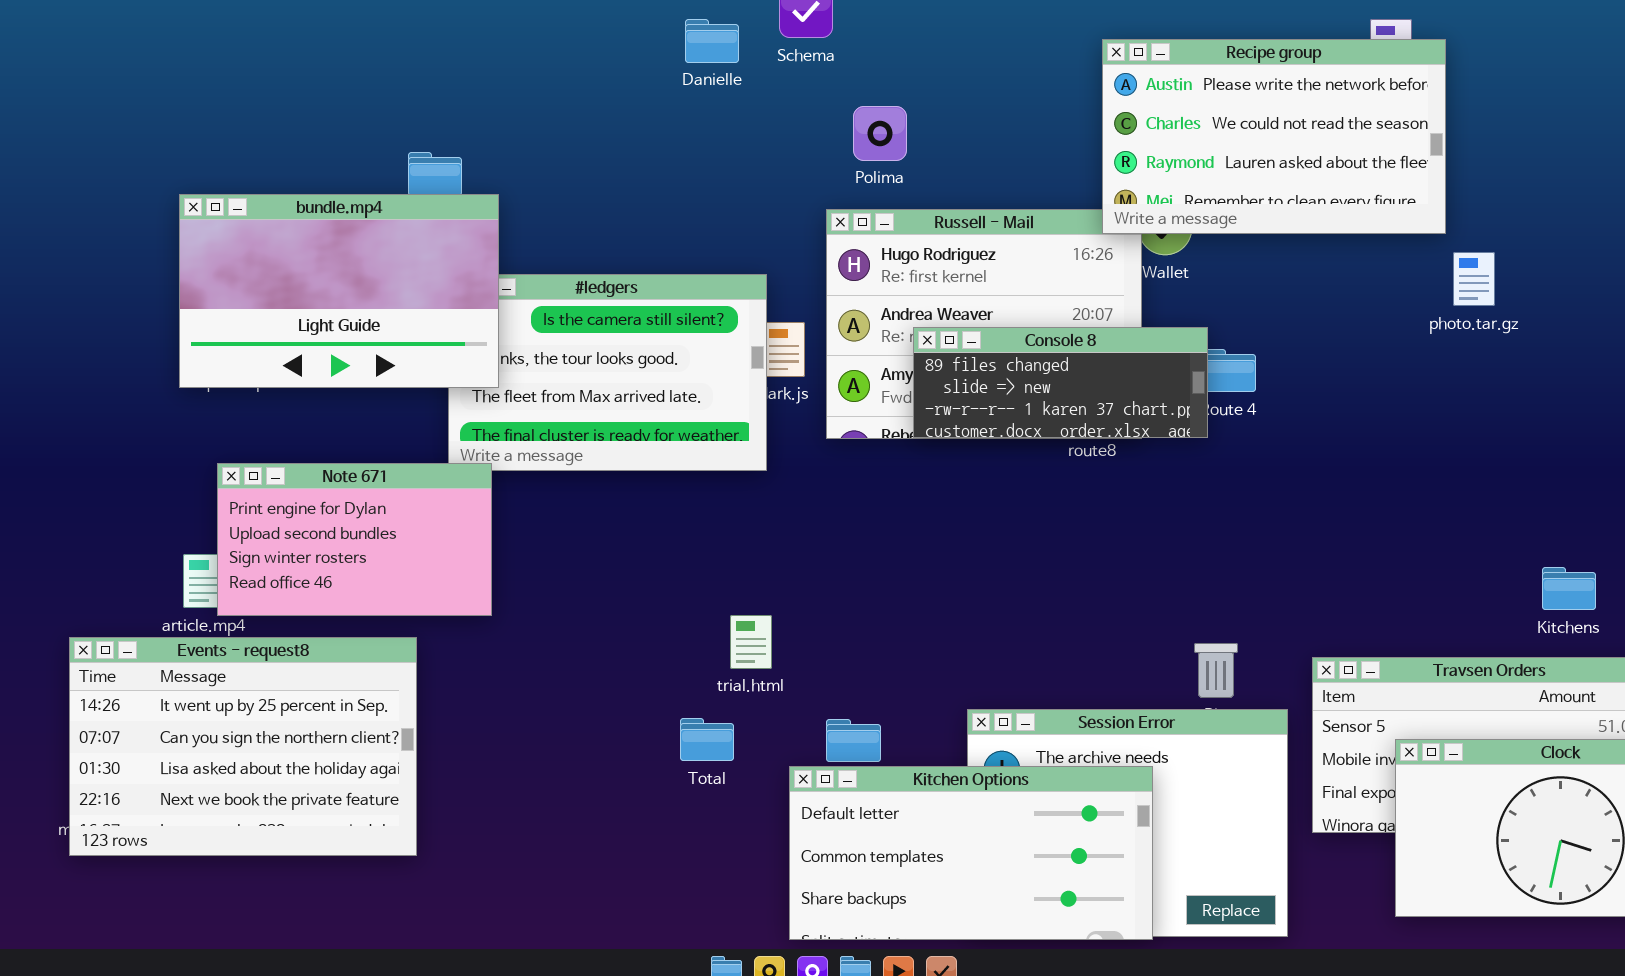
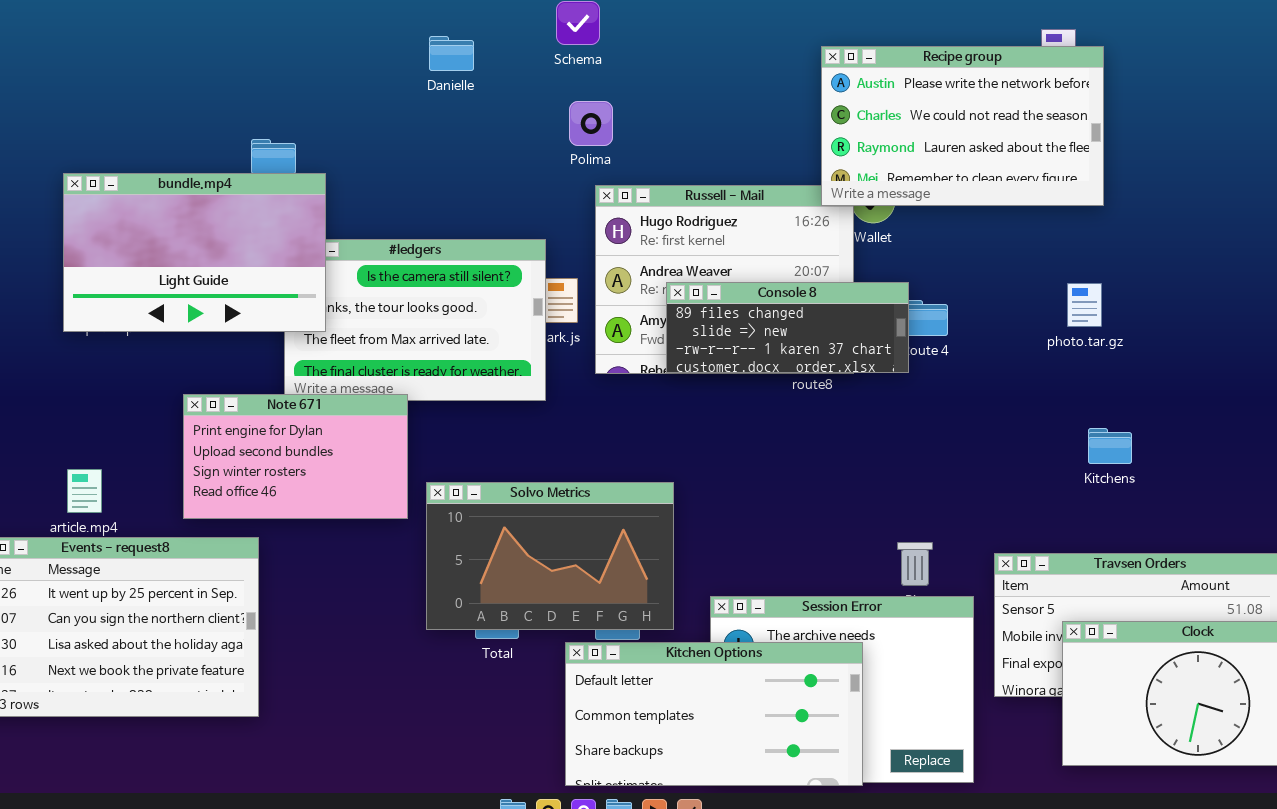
Danielle: [685,19,739,63] -> [429,36,474,71], moved
Polima: [853,106,907,161] -> [569,101,613,146], moved
photo.tar.gz: [1453,252,1495,306] -> [1067,283,1102,327], moved
Note 671: [217,463,492,616] -> [183,394,408,519], moved
Kitchens: [1542,567,1596,610] -> [1088,428,1132,464], moved
Solvo Metrics: none -> [426,482,674,630], opened

